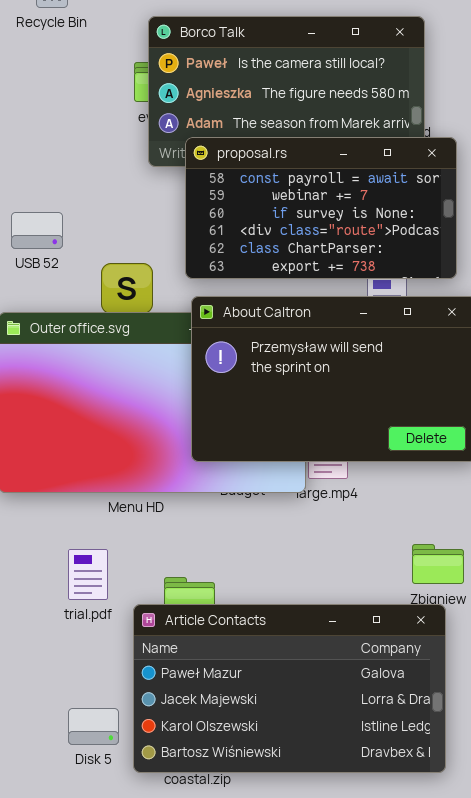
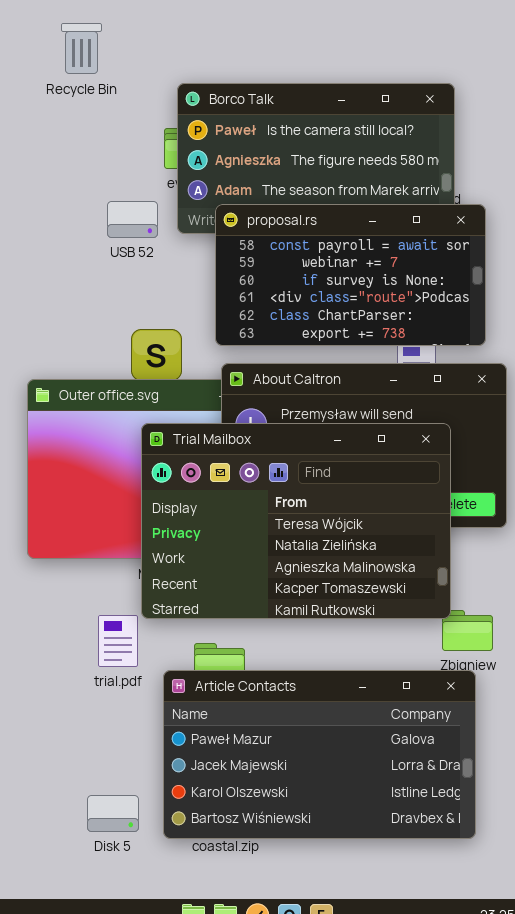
USB 52: [11,212,63,249] -> [107,201,158,238], moved
Trial Mailbox: none -> [141,423,451,619], opened
Disk 5: [68,708,119,745] -> [87,795,139,832], moved

